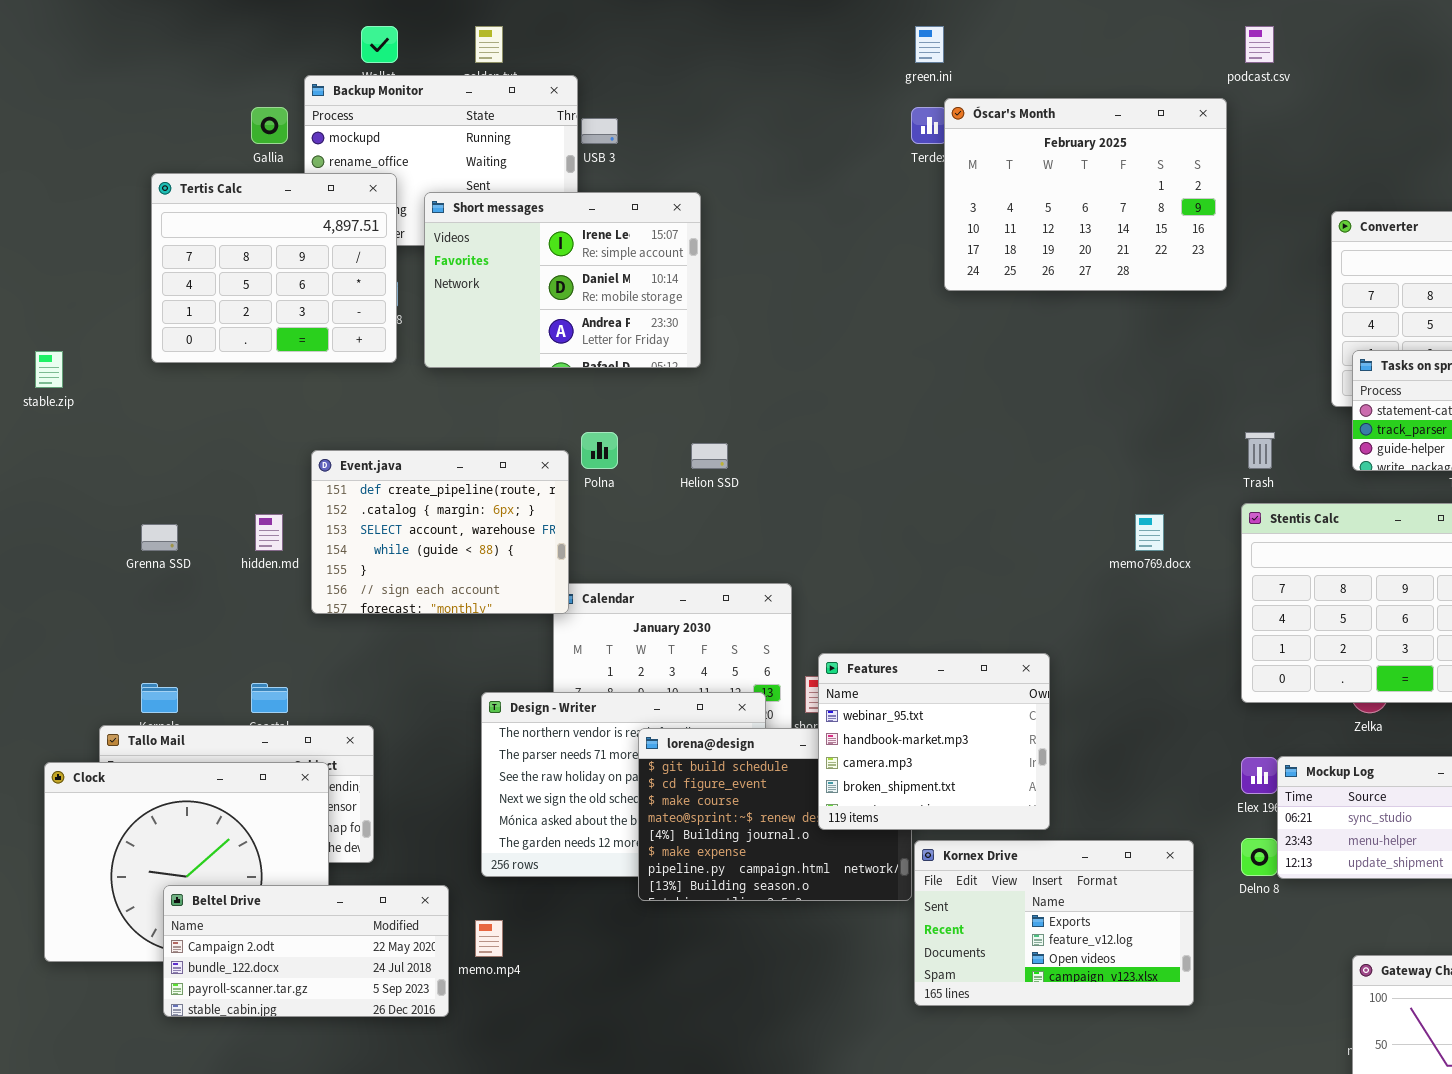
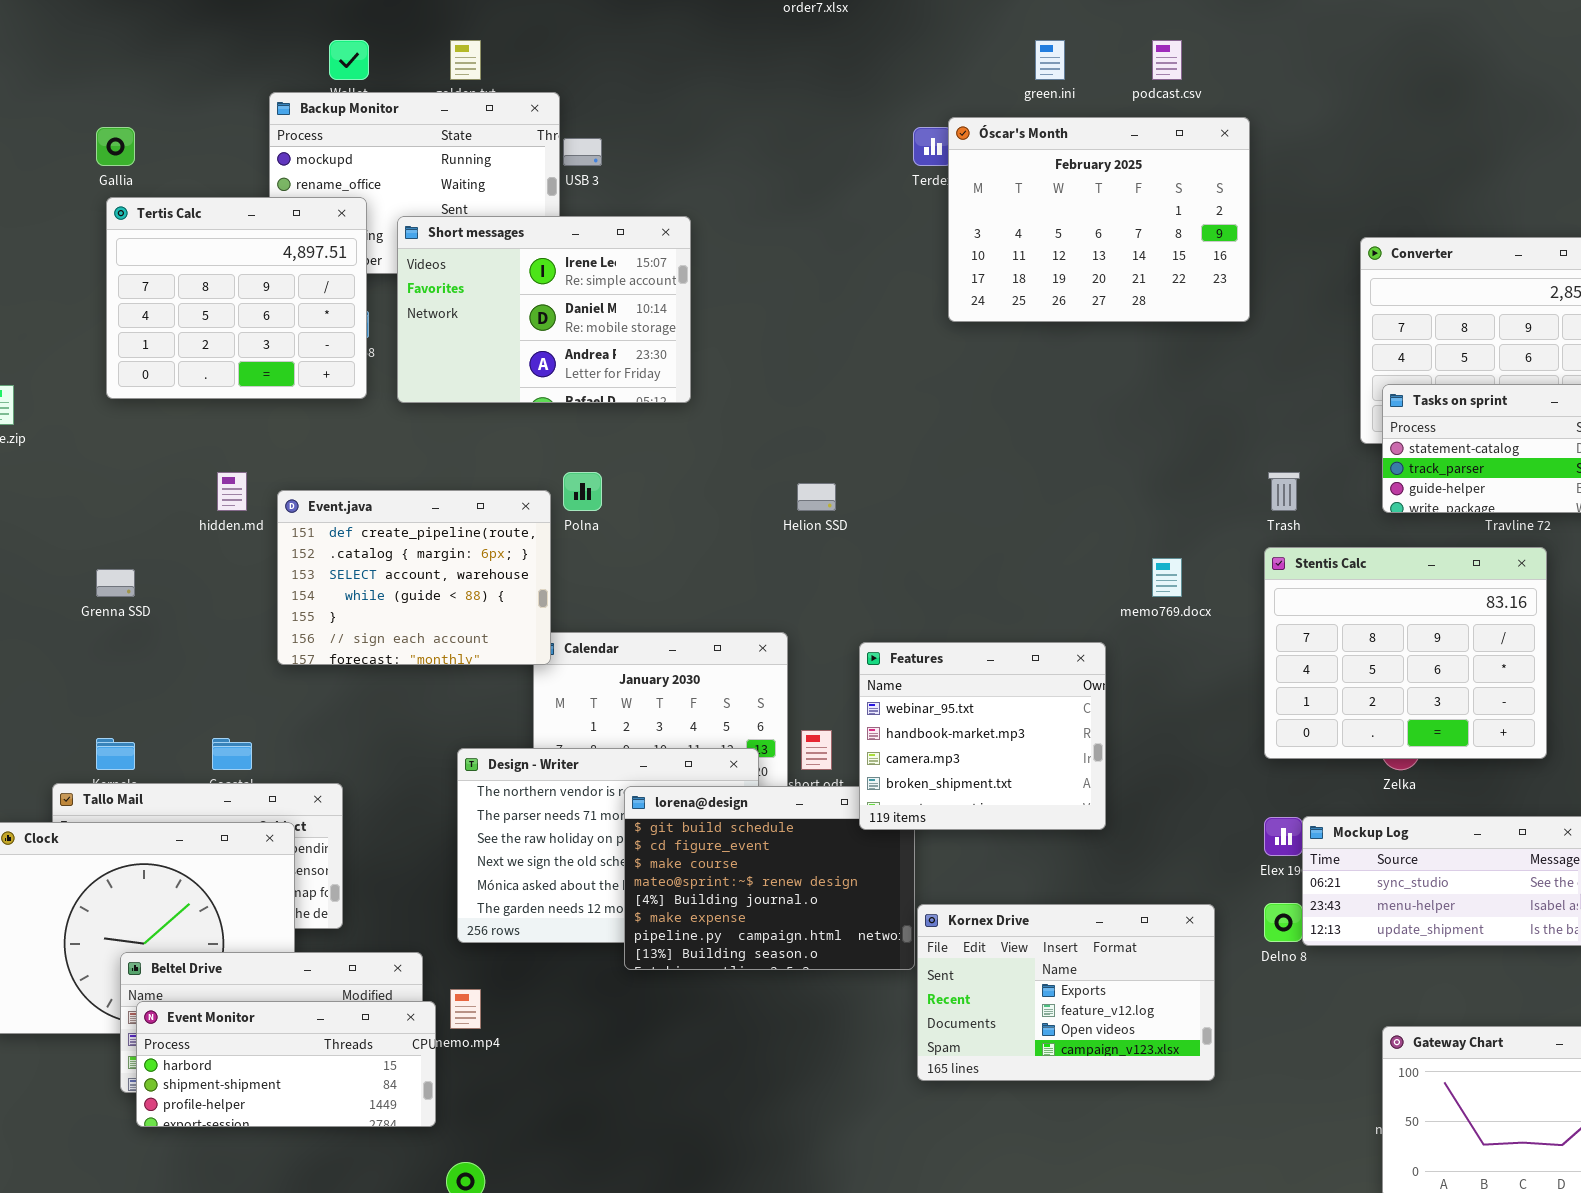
green.ini: [915,26,944,63] -> [1035,40,1065,80], moved
podcast.csv: [1245,26,1274,63] -> [1152,40,1182,80], moved
Gallia: [251,107,288,144] -> [96,127,135,166], moved
Helion SSD: [691,443,728,469] -> [797,483,836,511], moved
hidden.md: [255,514,283,551] -> [217,472,247,511], moved
Features: [818,653,1050,830] -> [859,642,1106,830], moved
Event Monitor: none -> [136,1001,436,1127], opened

